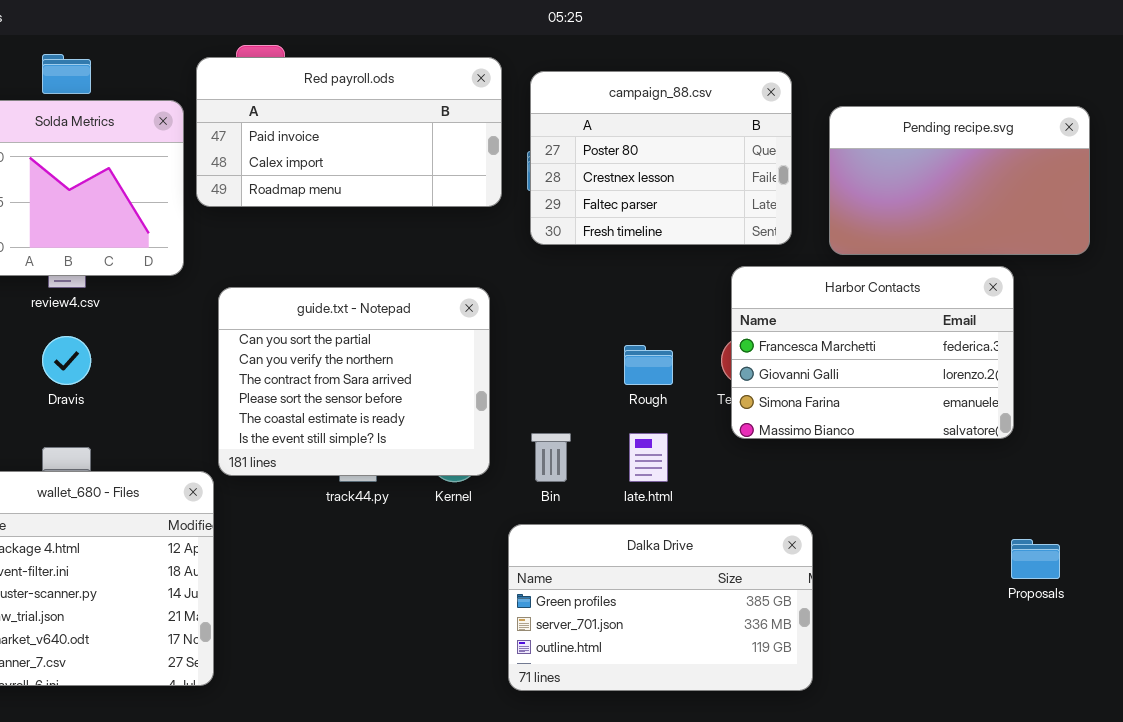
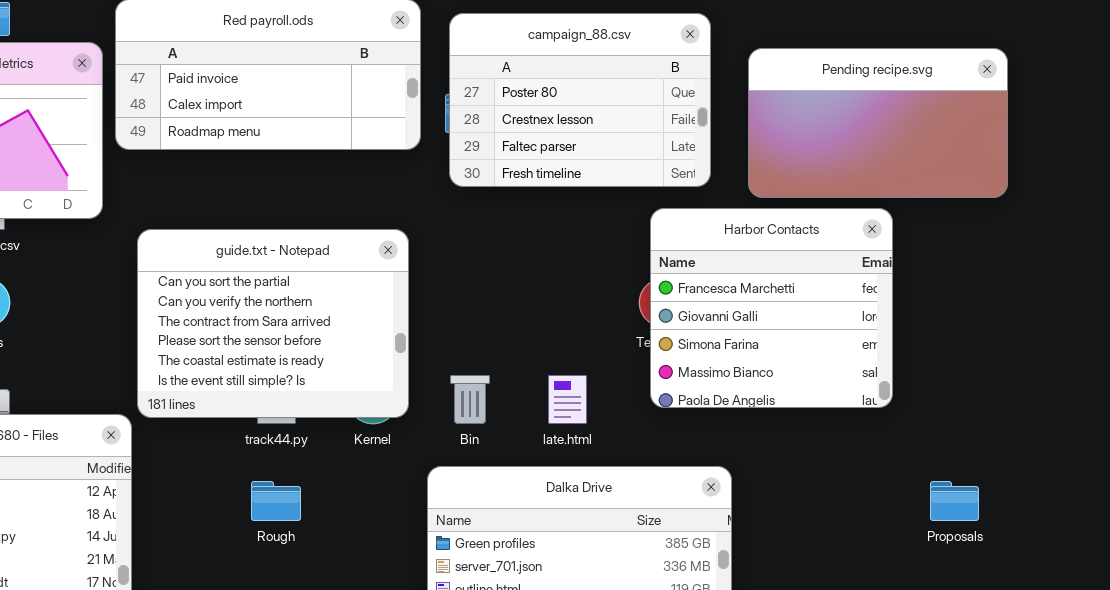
Harbor Contacts: [731,266,1014,439] -> [650,208,893,408], resized
Rough: [624,345,673,385] -> [251,481,301,521], moved

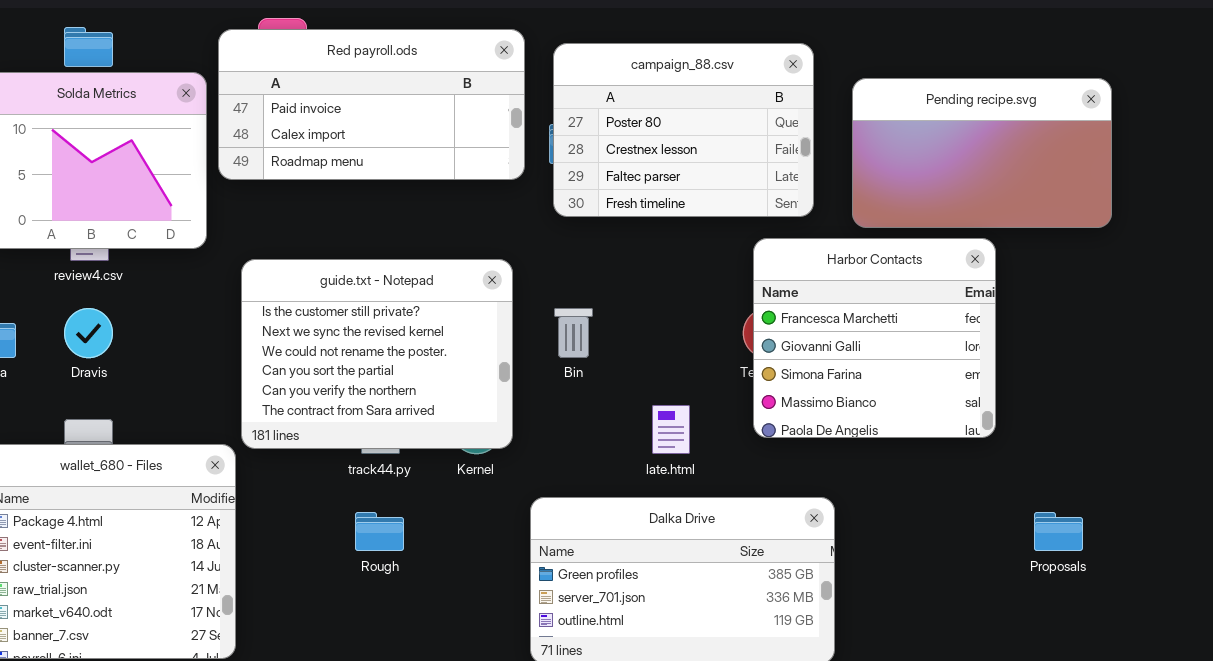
guide.txt - Notepad: [137,229,409,418] -> [241,259,513,449], scrolled up 3 rows
Bin: [450,375,490,424] -> [554,308,593,358], moved

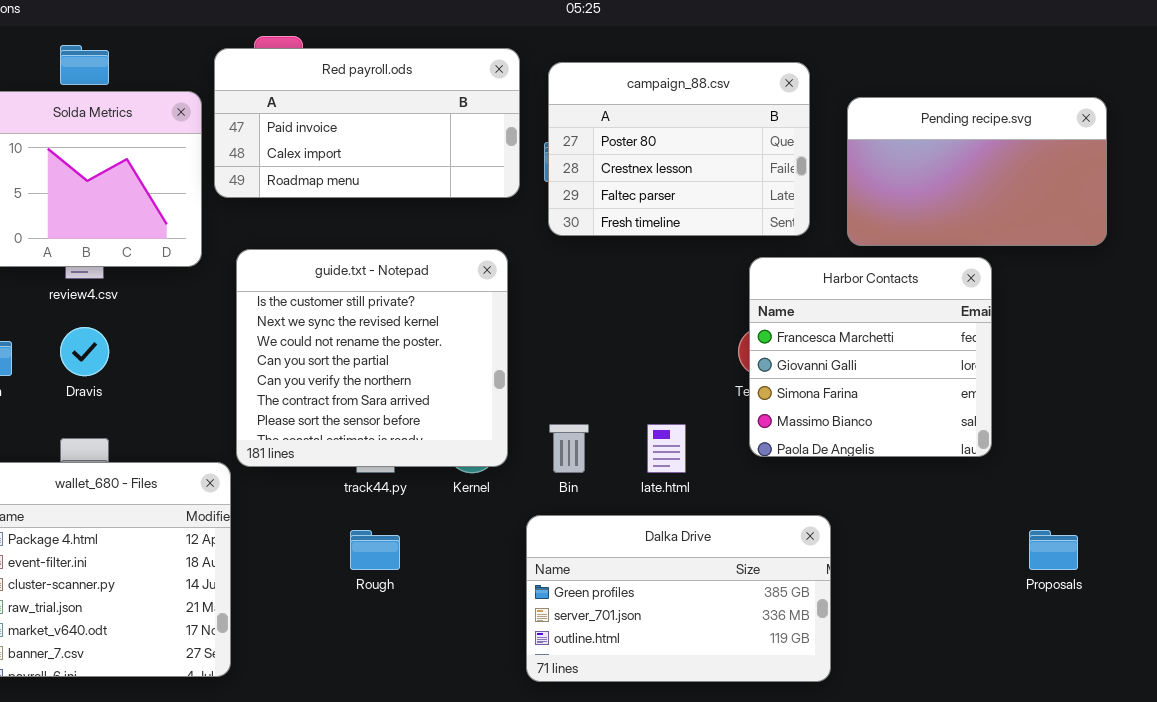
guide.txt - Notepad: [241,259,513,449] -> [236,249,508,467], resized
Bin: [554,308,593,358] -> [549,424,589,473], moved

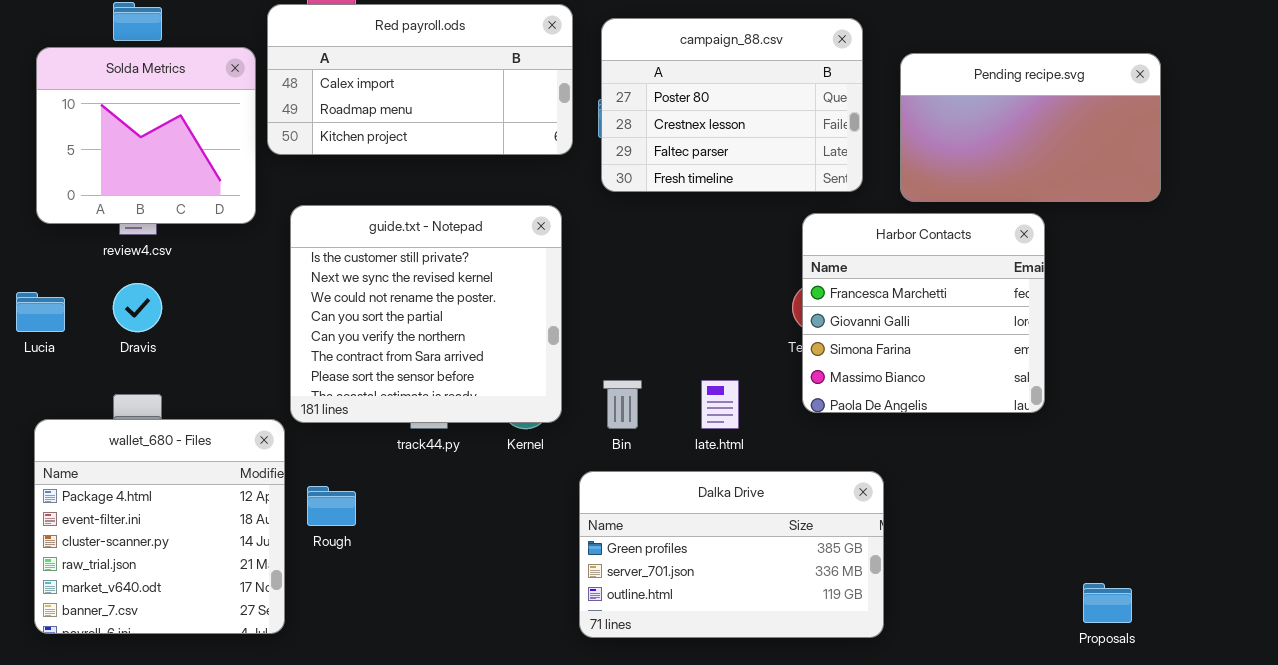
Red payroll.ods: [214,48,520,198] -> [267,4,573,155], scrolled down 1 row
Rough: [350,530,400,570] -> [307,486,356,526], moved
Proposals: [1029,530,1078,570] -> [1083,583,1132,623], moved

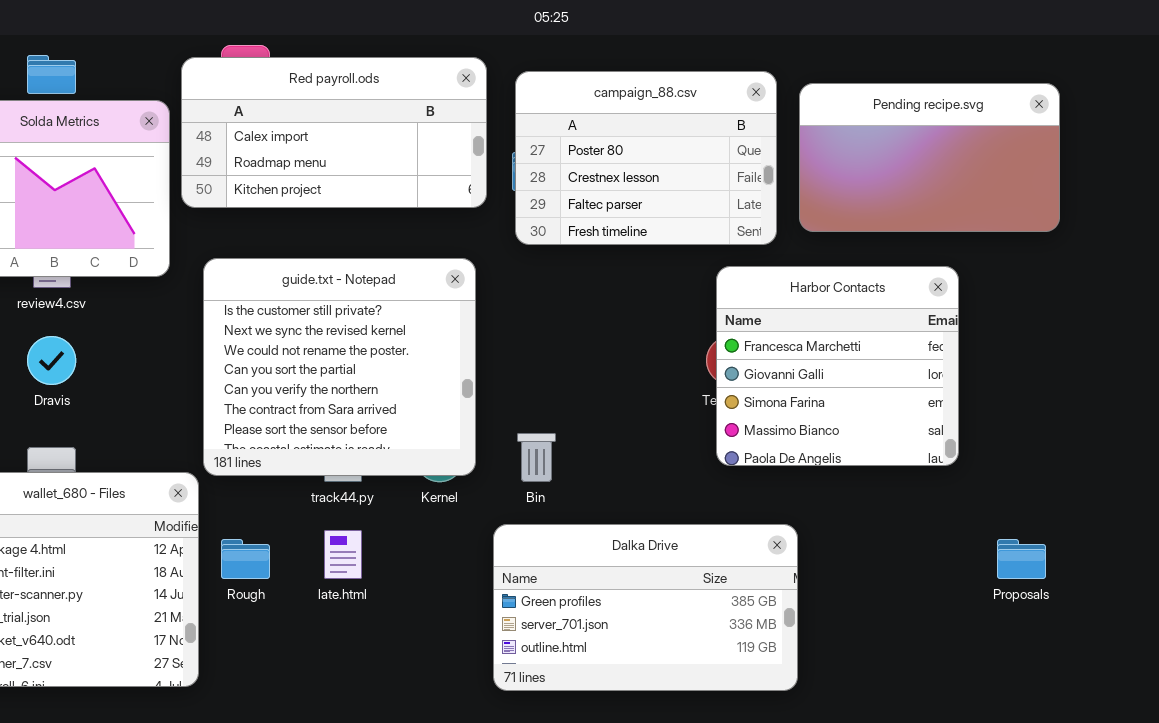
Pending recipe.svg: [900,53,1161,202] -> [799,83,1060,232], moved
late.html: [701,380,739,429] -> [324,530,362,579], moved
Proposals: [1083,583,1132,623] -> [997,539,1046,579], moved

